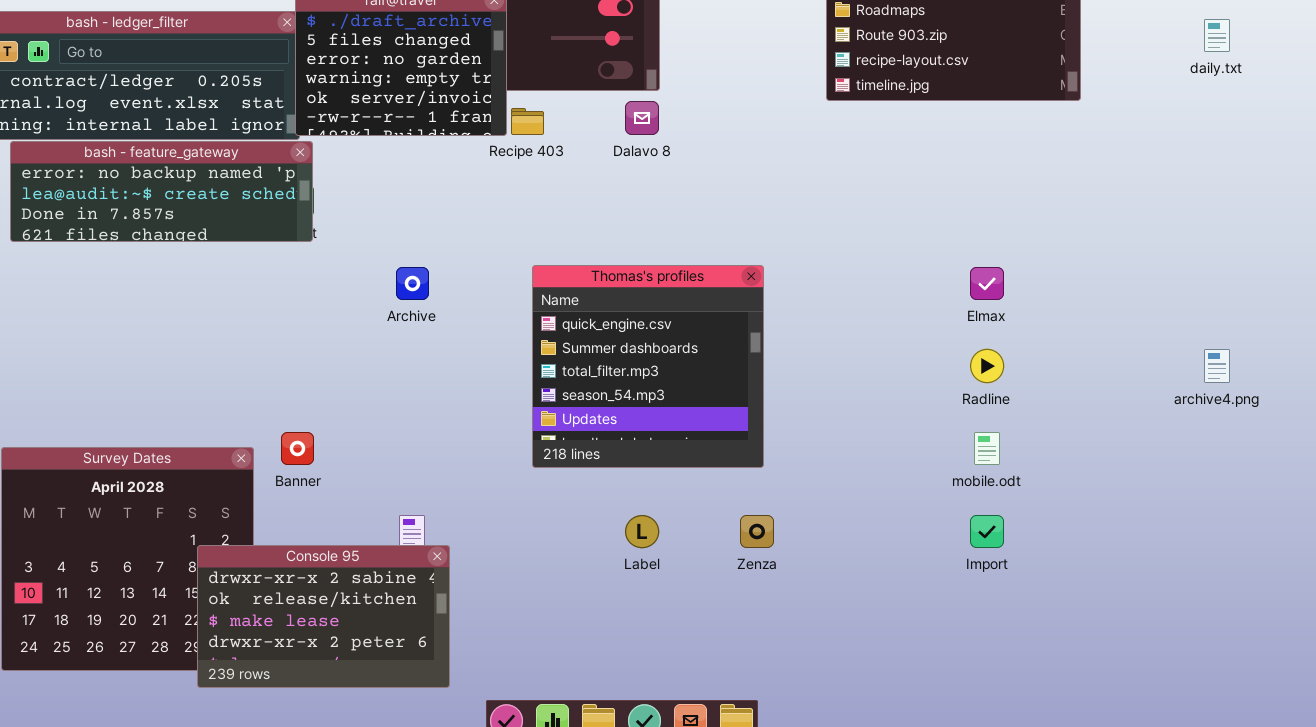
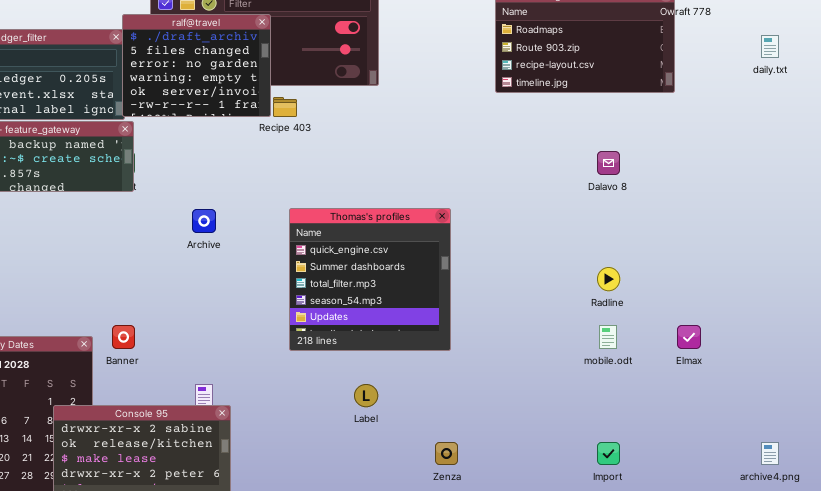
Dalavo 8: [625,101,659,135] -> [597,151,620,175], moved
Elmax: [970,267,1004,300] -> [677,325,701,349], moved
archive4.png: [1204,349,1230,383] -> [761,442,779,465], moved
Zenza: [740,515,774,548] -> [435,442,458,465], moved
Import: [970,515,1004,548] -> [597,442,620,465], moved

